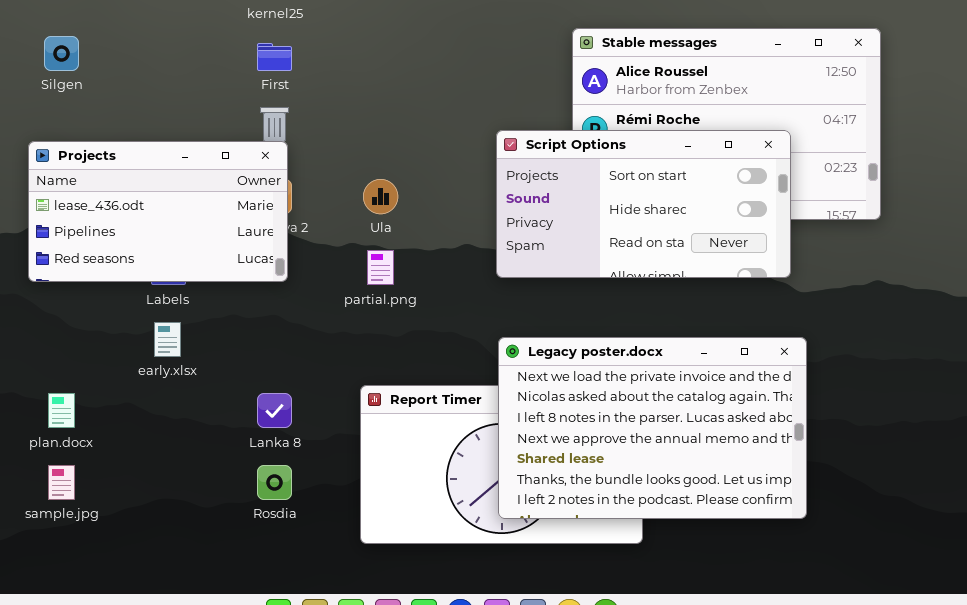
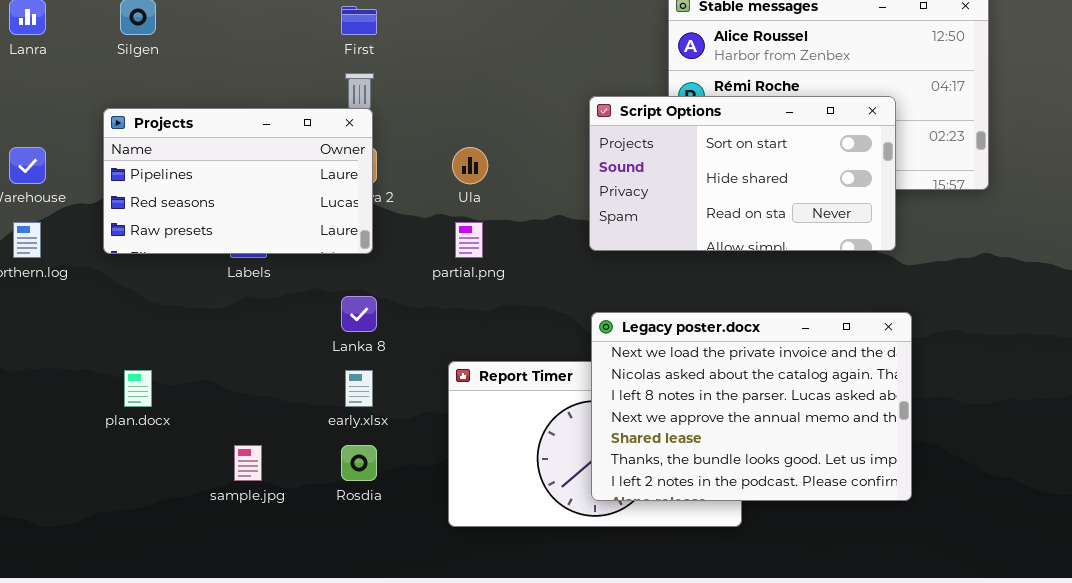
Projects: [28,141,288,282] -> [103,108,373,254], scrolled down 1 row
early.xlsx: [154,322,181,357] -> [345,370,373,407], moved
Lanka 8: [257,393,292,428] -> [341,296,377,332], moved
sample.jpg: [48,465,75,500] -> [234,445,262,481], moved

